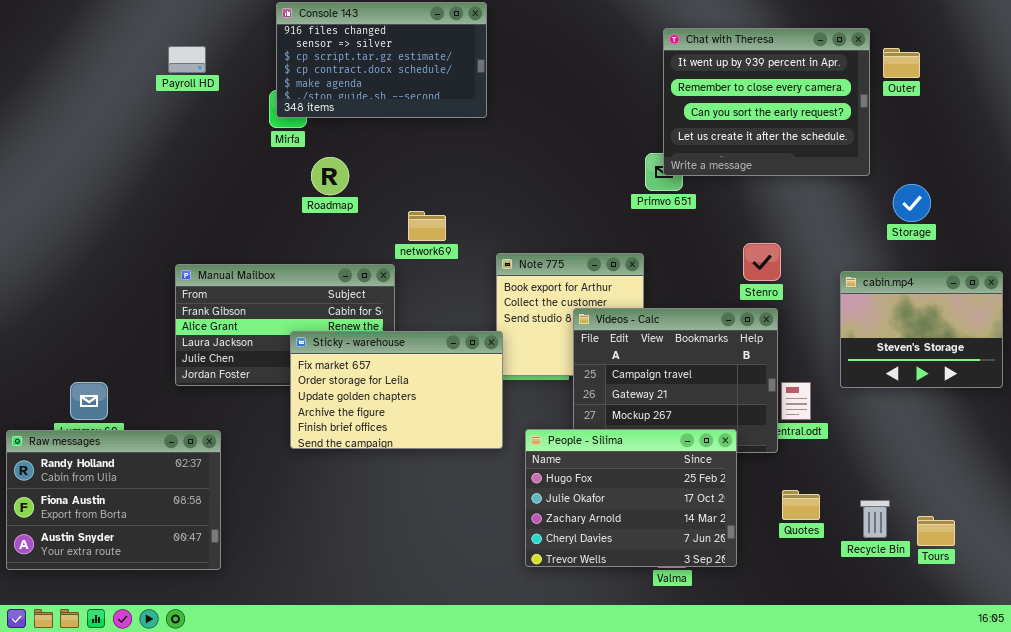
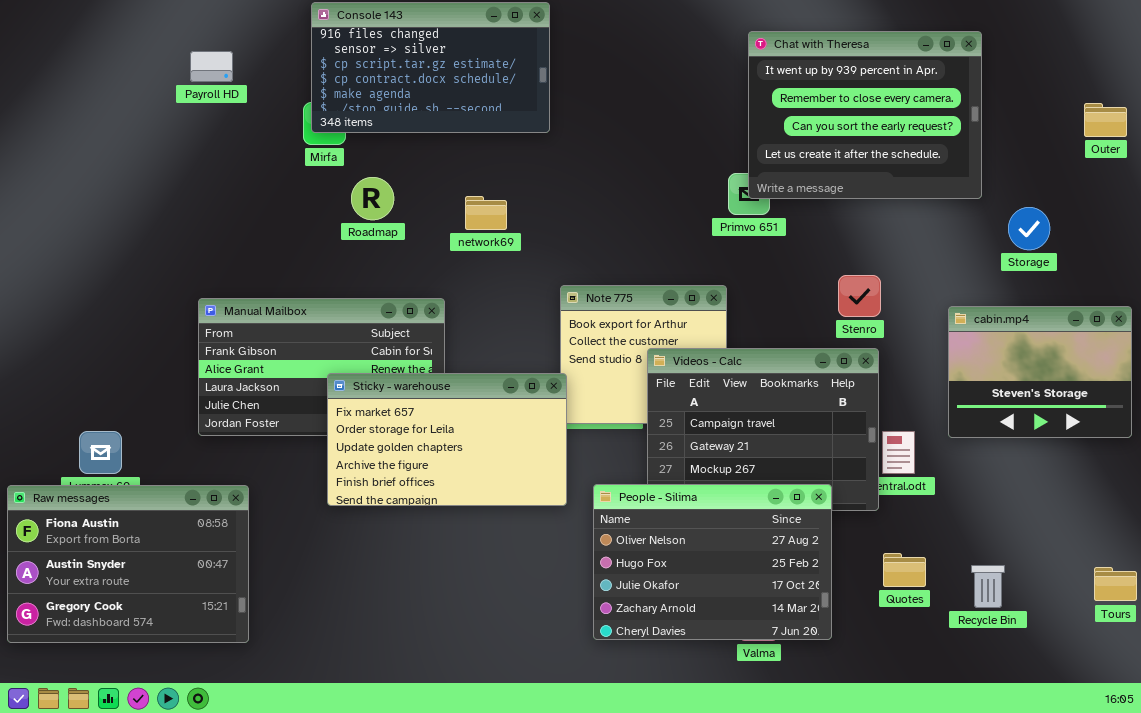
Outer: [883,48,920,78] -> [1084,103,1127,137], moved
network69: [408,211,446,241] -> [465,196,507,230], moved
People - Silima: [525,429,737,567] -> [593,484,832,640], scrolled up 1 row
Raw messages: [6,430,221,570] -> [7,485,249,643], scrolled down 1 row
Tours: [917,516,955,546] -> [1094,567,1137,601], moved

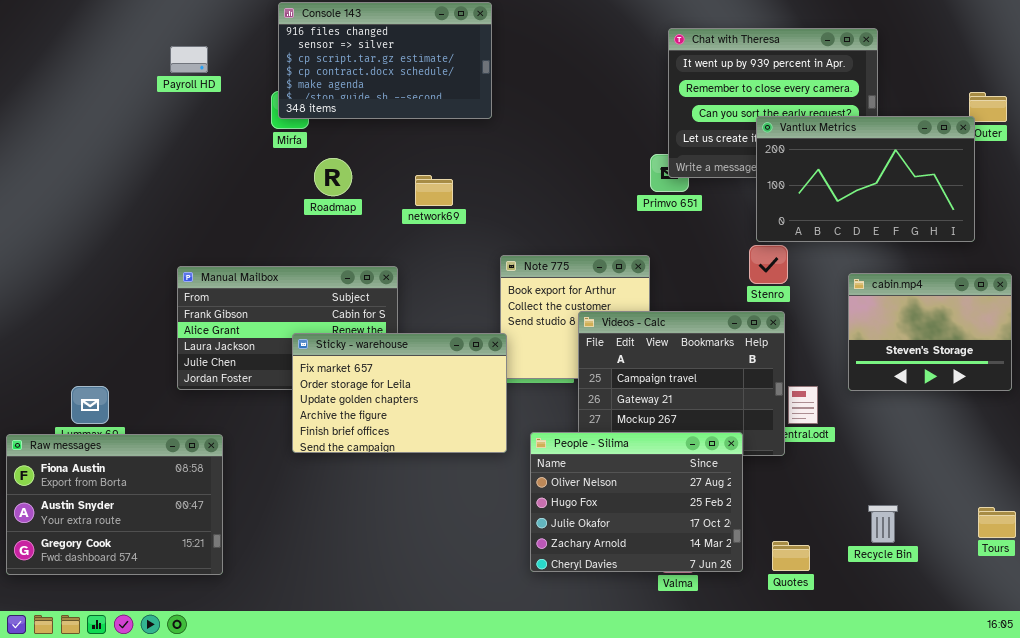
Vantlux Metrics: none -> [756,116,975,242], opened
Quotes: [883,553,926,587] -> [772,541,810,571], moved

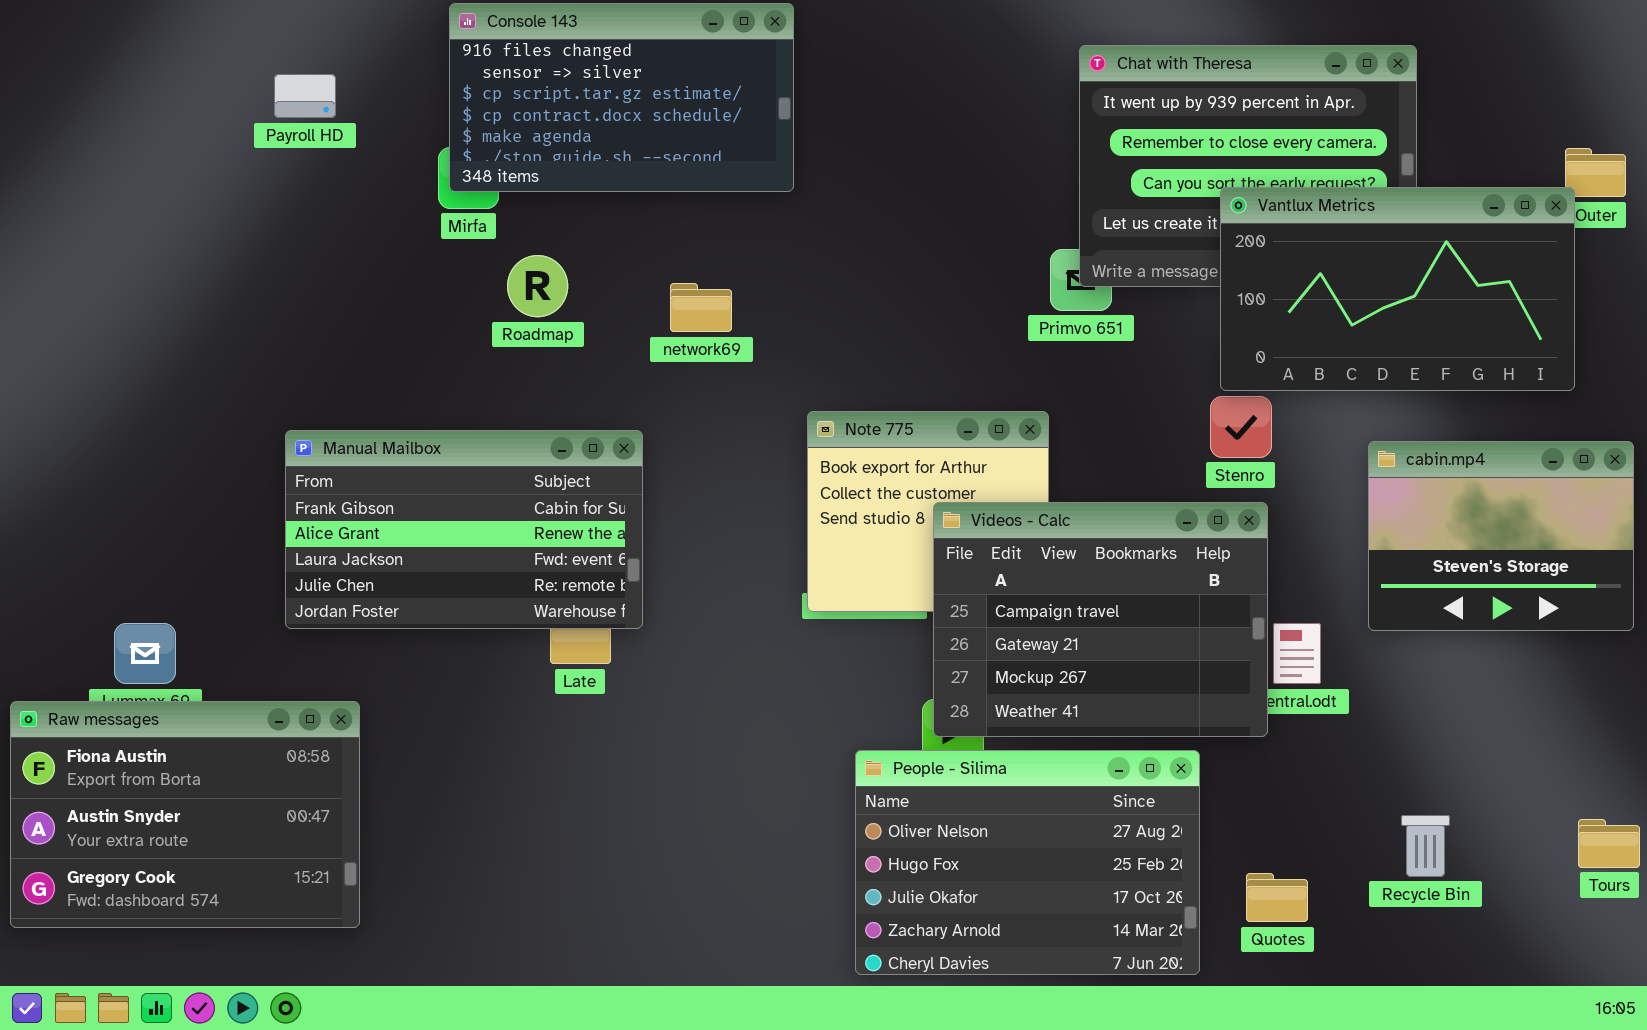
Sticky - warehouse: [292,333,507,453] -> none, closed
People - Silima: [530,432,743,572] -> [855,750,1200,975], moved

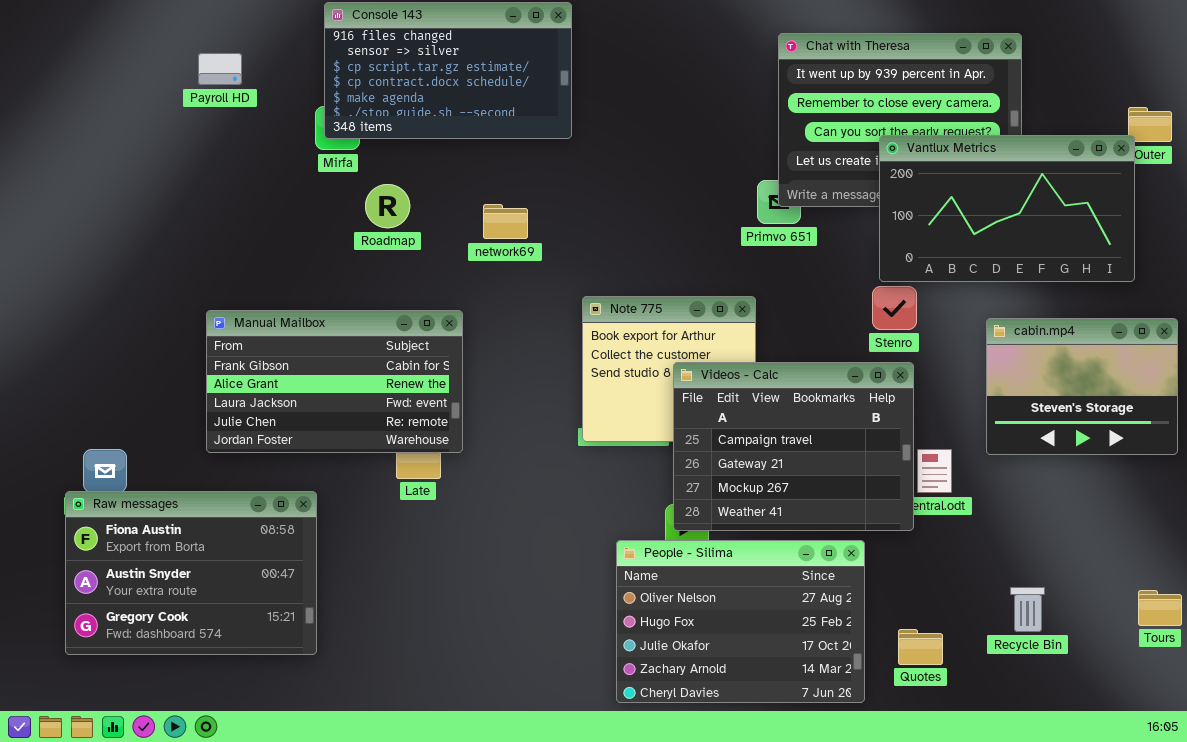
Raw messages: [10,701,360,928] -> [65,491,317,655], moved

